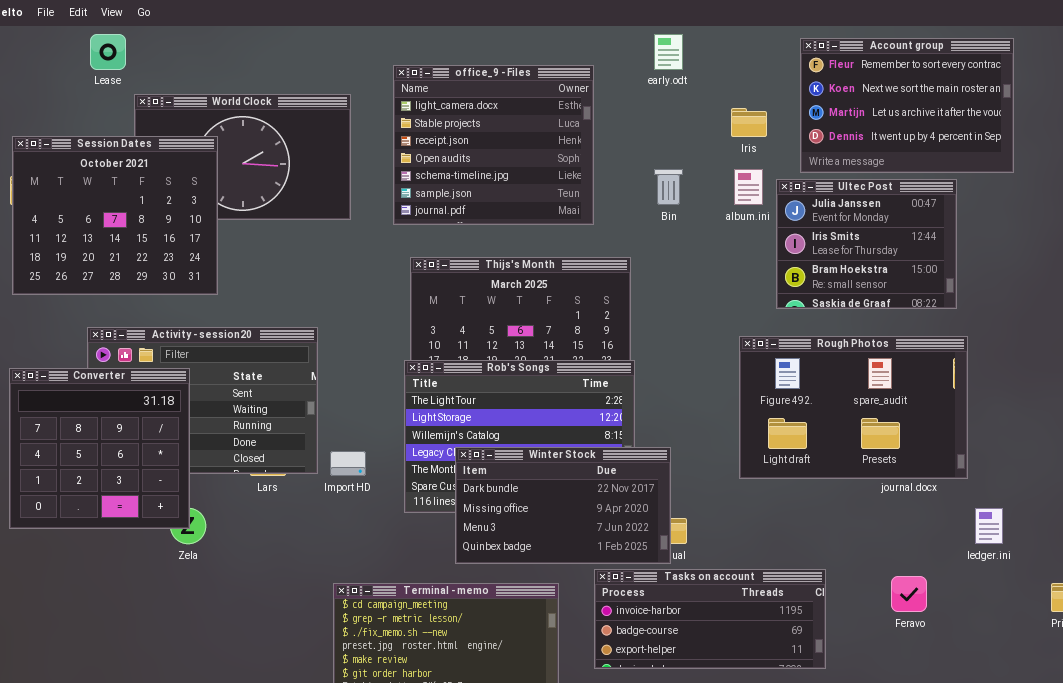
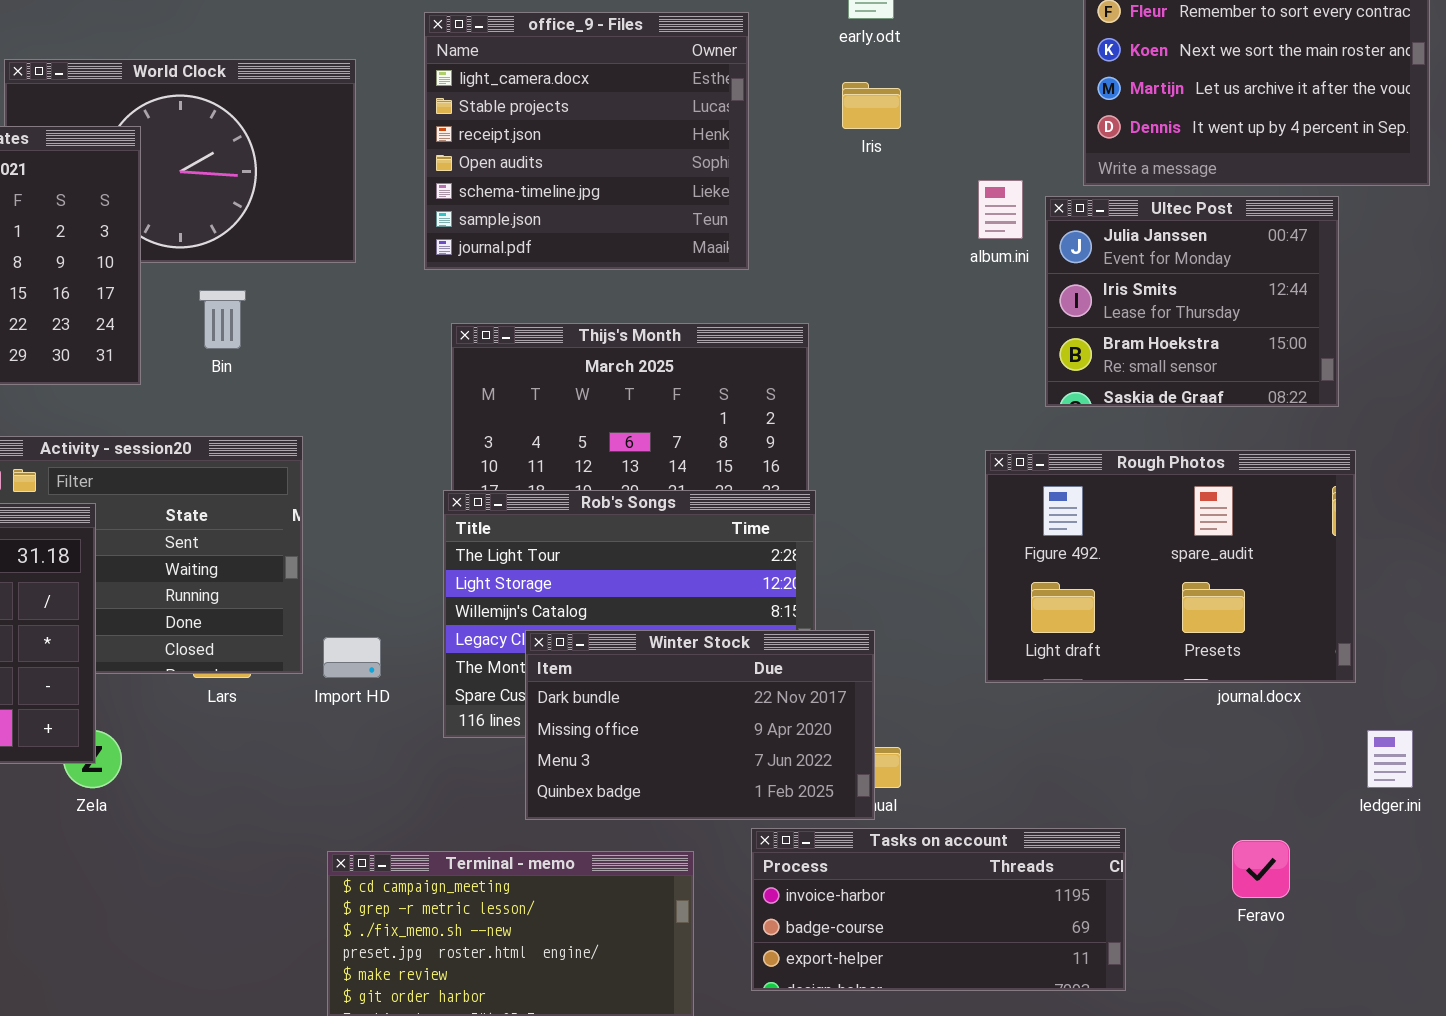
Iris: [731,108,767,137] -> [842,82,901,129], moved
Bin: [654,169,683,205] -> [199,290,246,349], moved

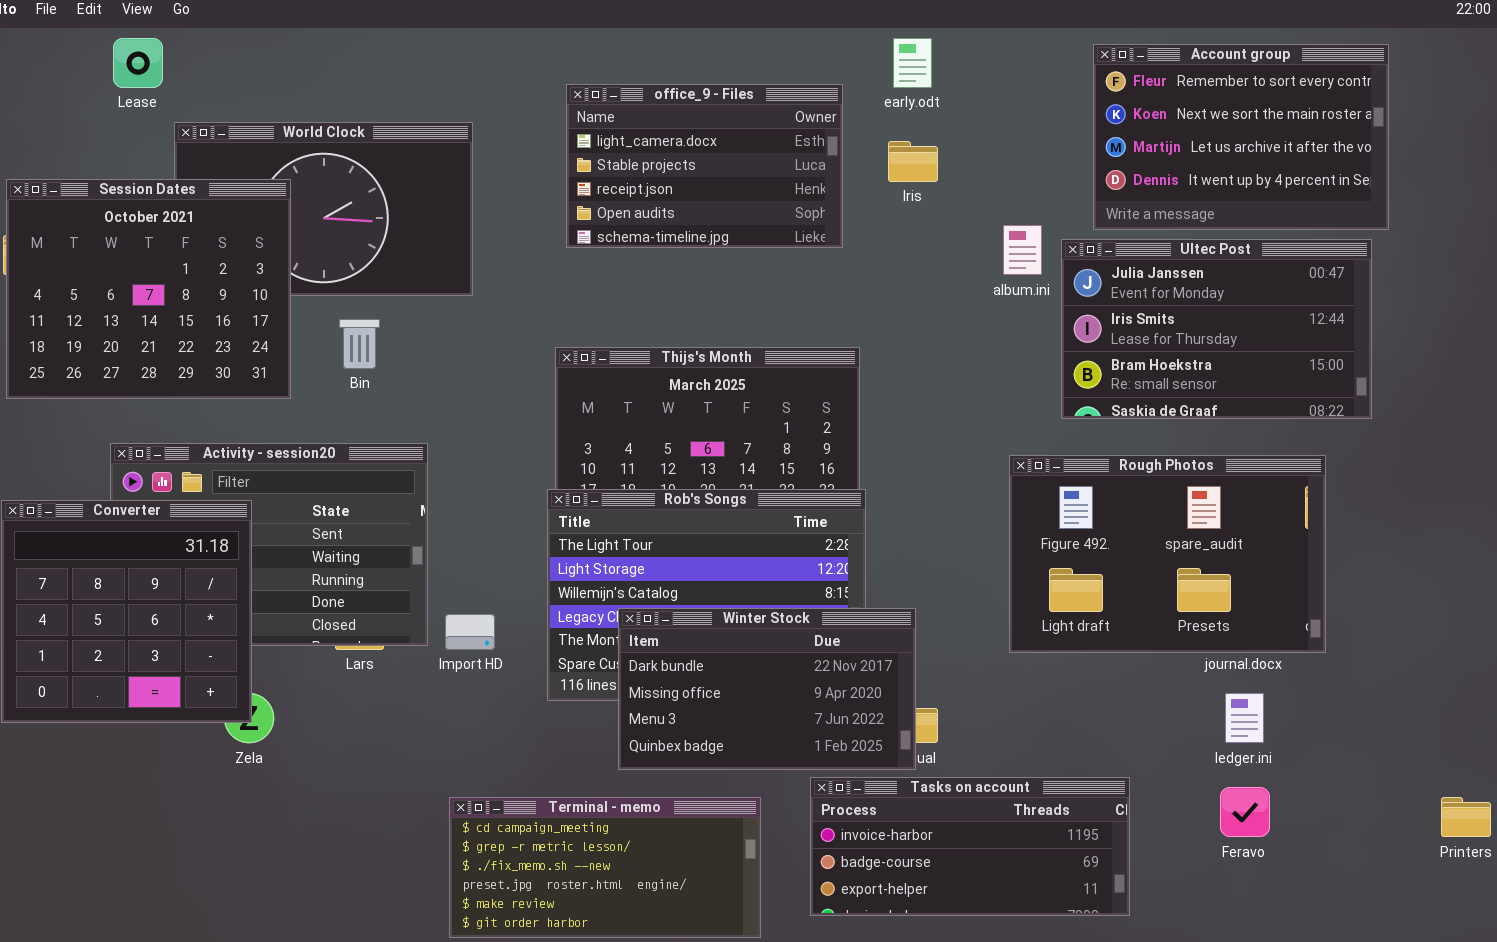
office_9 - Files: [424,12,749,270] -> [566,84,843,248], moved, resized
Ultec Post: [1045,196,1339,407] -> [1061,239,1372,419], resized
ledger.ini: [1367,730,1413,788] -> [1225,693,1264,743], moved

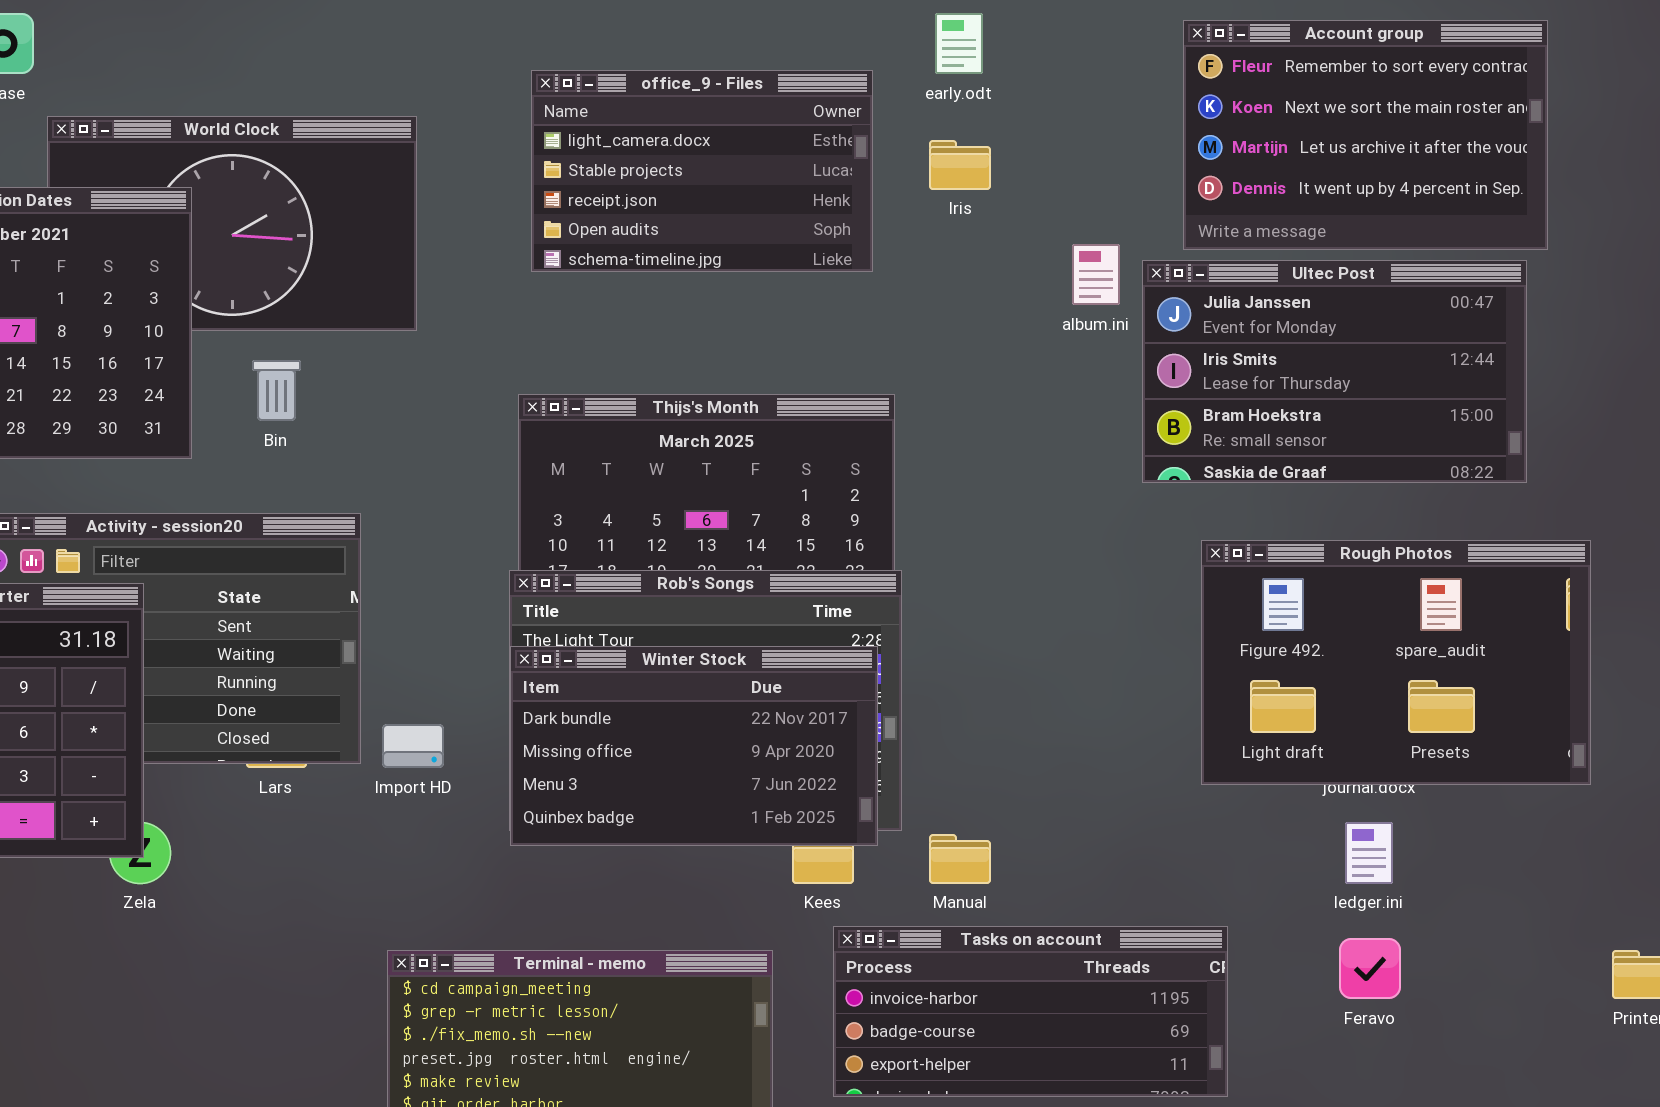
Rough Photos: [1009,455,1326,653] -> [1201,540,1591,785], moved
Winter Stock: [618,608,916,770] -> [510,646,878,846], moved

